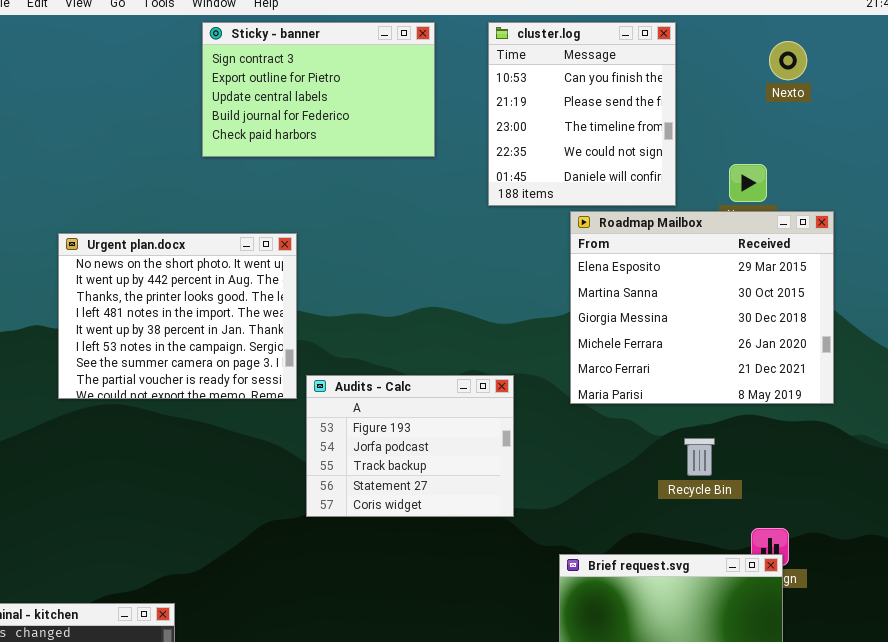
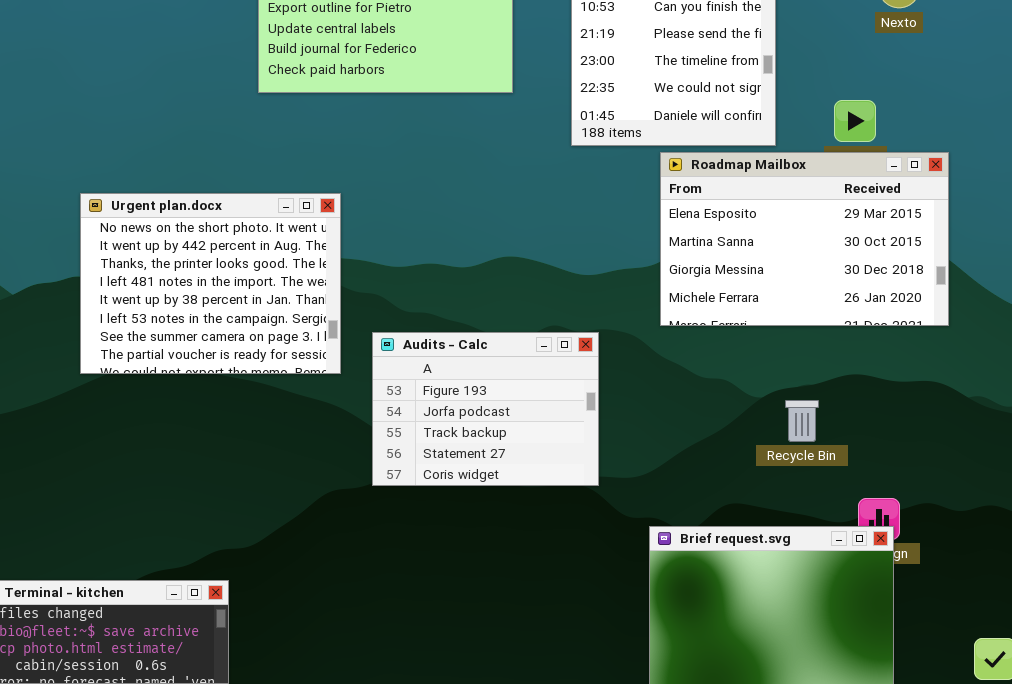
Roadmap Mailbox: [570,211,834,404] -> [660,152,949,326], resized
Urgent plan.docx: [58,233,297,399] -> [80,193,341,374], moved

